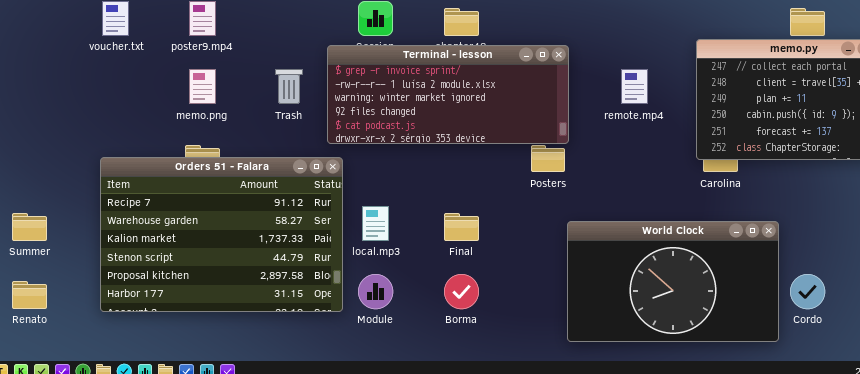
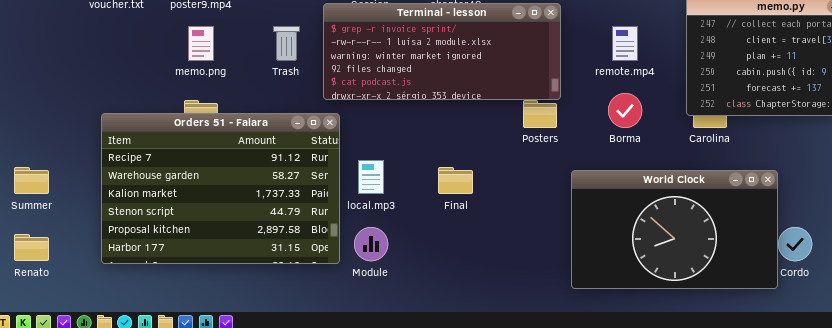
World Clock: [567,221,779,342] -> [571,170,778,289], moved
Borma: [444,274,479,309] -> [608,93,642,128], moved

